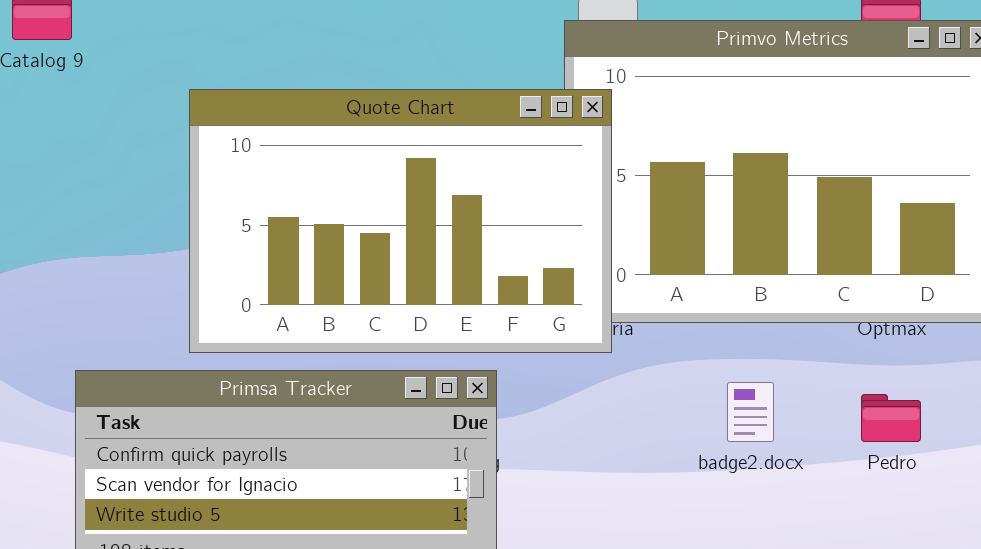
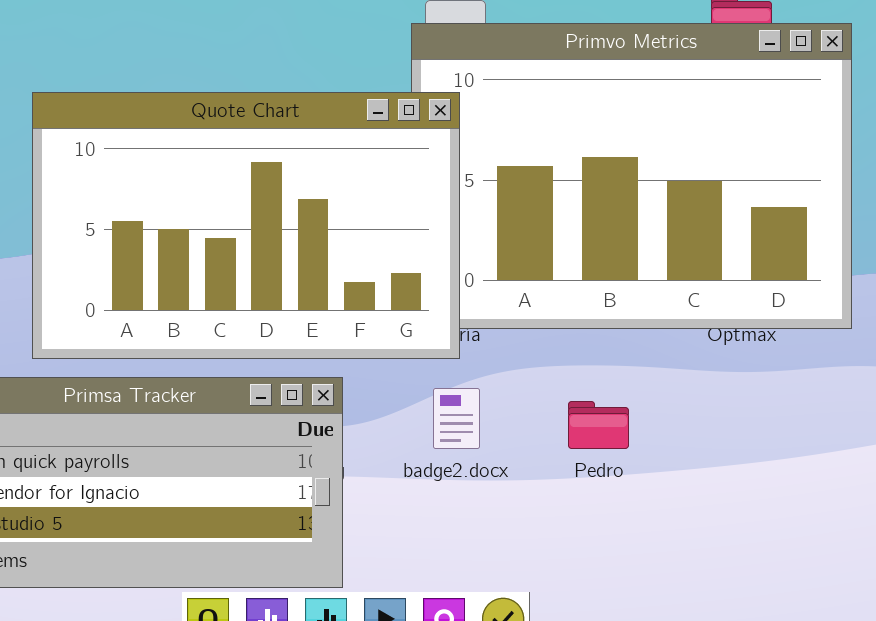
badge2.docx: [727,382,774,442] -> [433,388,480,449], moved
Pedro: [861,394,921,442] -> [568,401,629,449], moved

